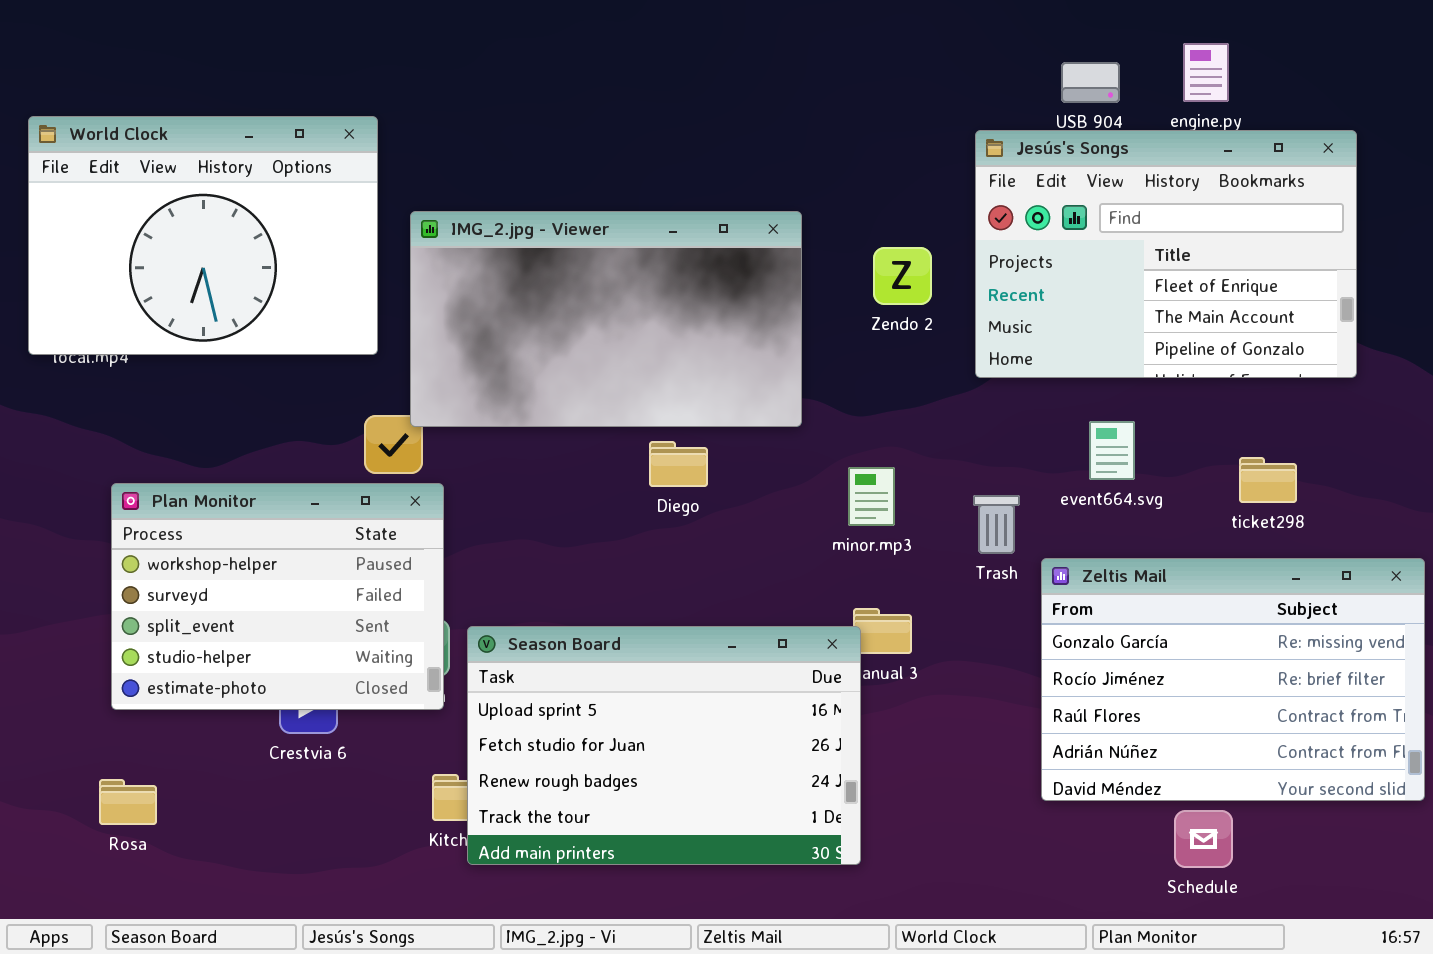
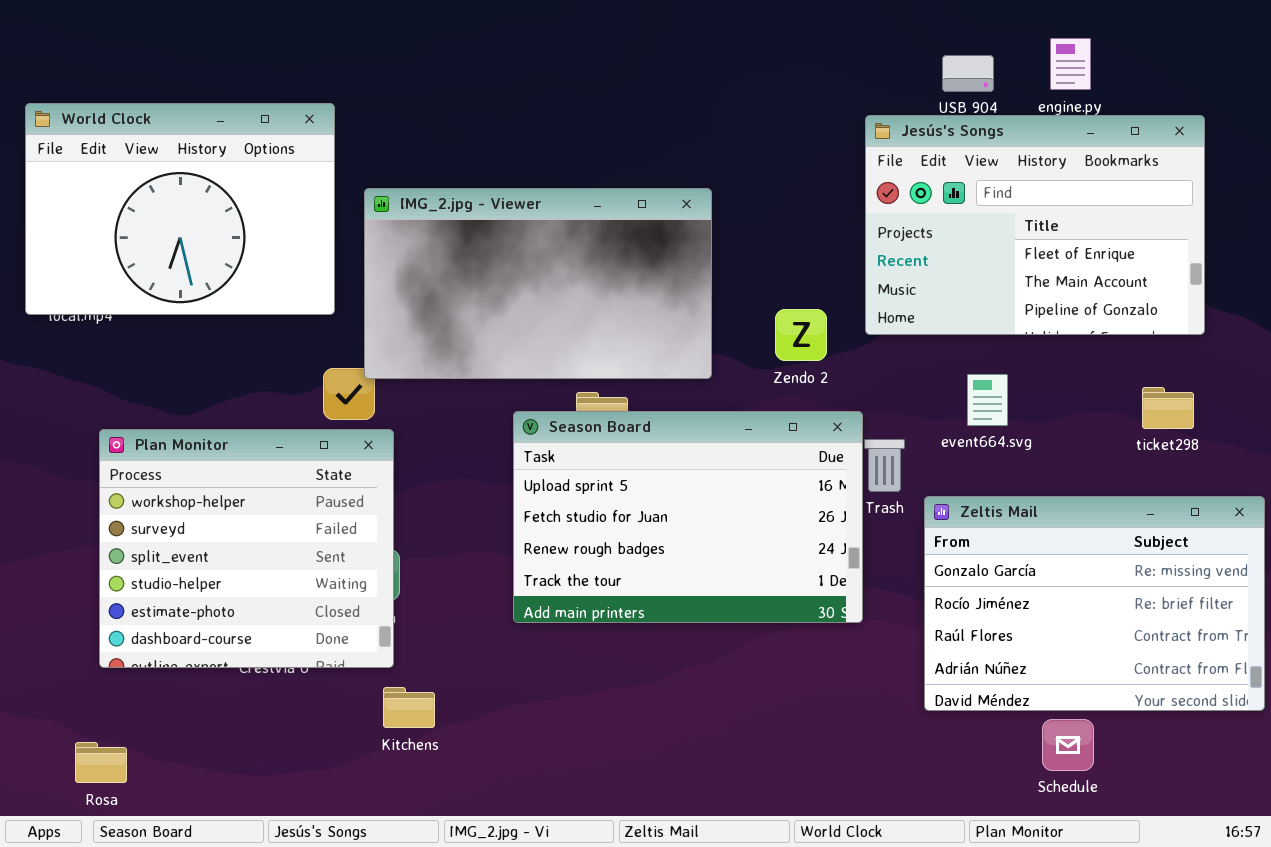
Zendo 2: [873,247,932,305] -> [775,309,827,361], moved
ticket298: [1239,457,1297,503] -> [1142,387,1194,429], moved
Plan Monitor: [111,483,444,710] -> [99,429,394,668], resized
Season Board: [467,626,861,865] -> [513,411,863,623], moved
Rosa: [99,779,157,825] -> [75,742,127,783], moved

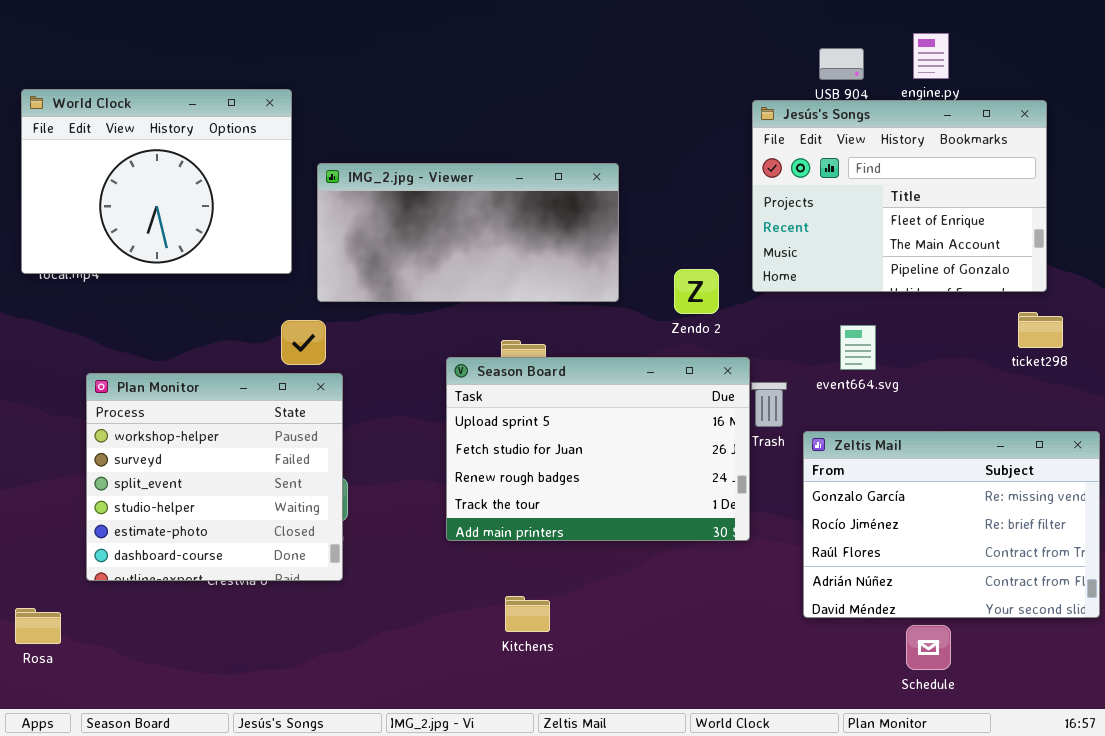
IMG_2.jpg - Viewer: [364,188,712,379] -> [317,163,619,302], resized
ticket298: [1142,387,1194,429] -> [1018,312,1063,348], moved
Kitchens: [383,687,435,728] -> [505,596,550,632], moved
Rosa: [75,742,127,783] -> [15,608,61,644], moved

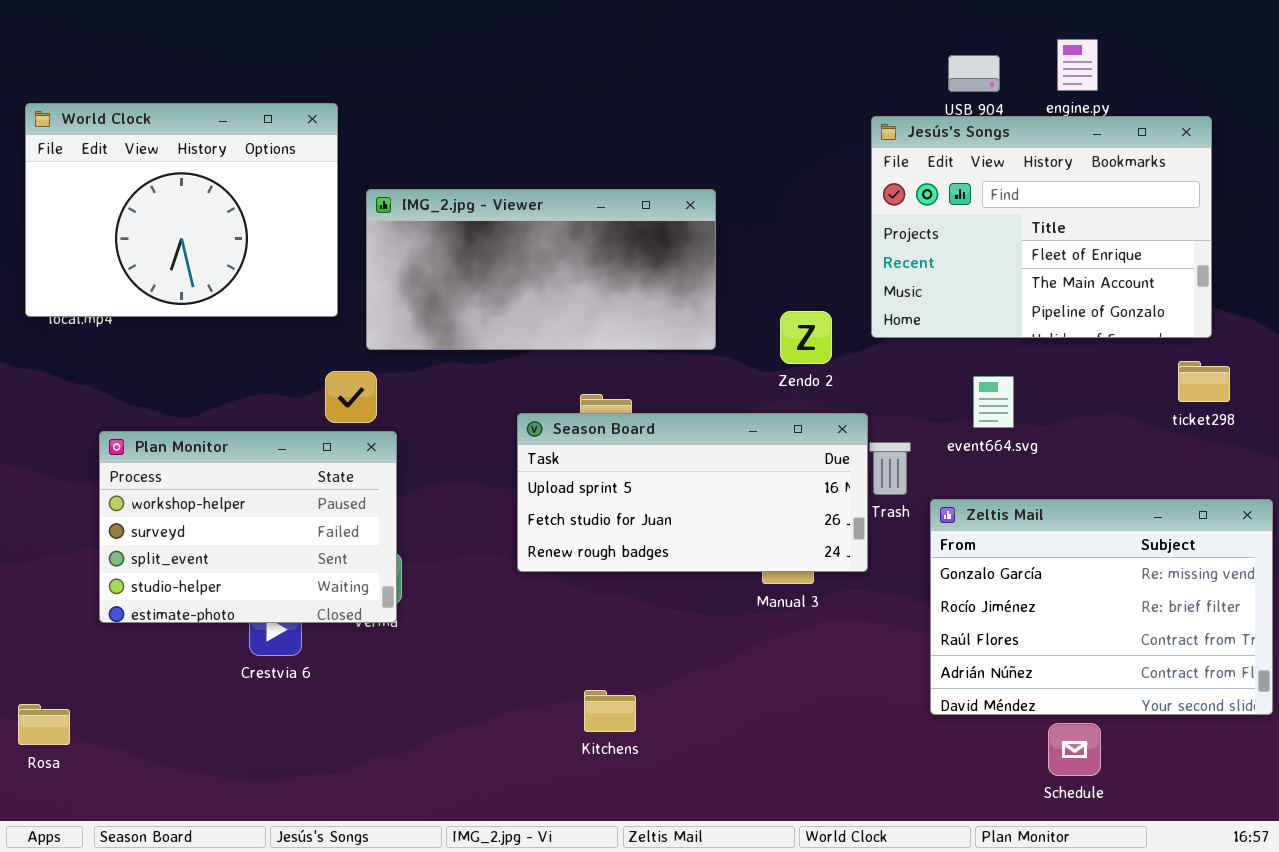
Season Board: [446,357,750,541] -> [517,413,868,572], resized
Plan Monitor: [86,373,343,581] -> [99,431,397,623], resized

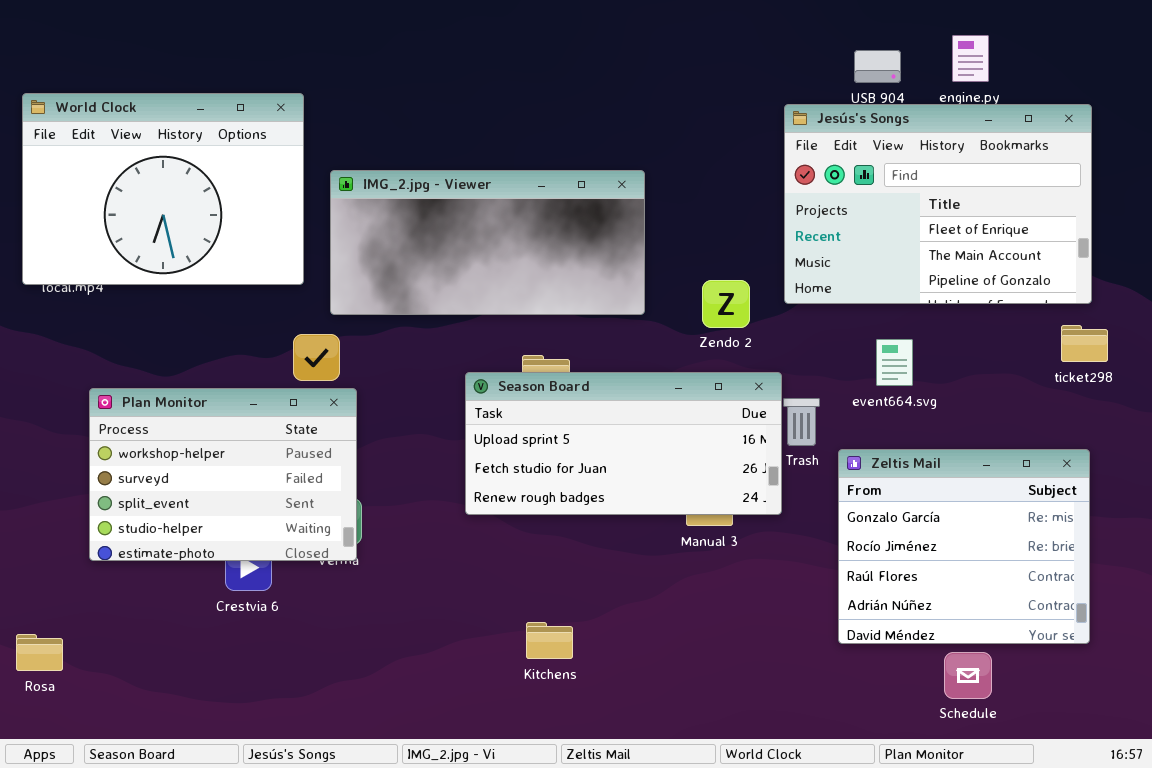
Zeltis Mail: [930,499,1273,715] -> [838,449,1090,644], resized

